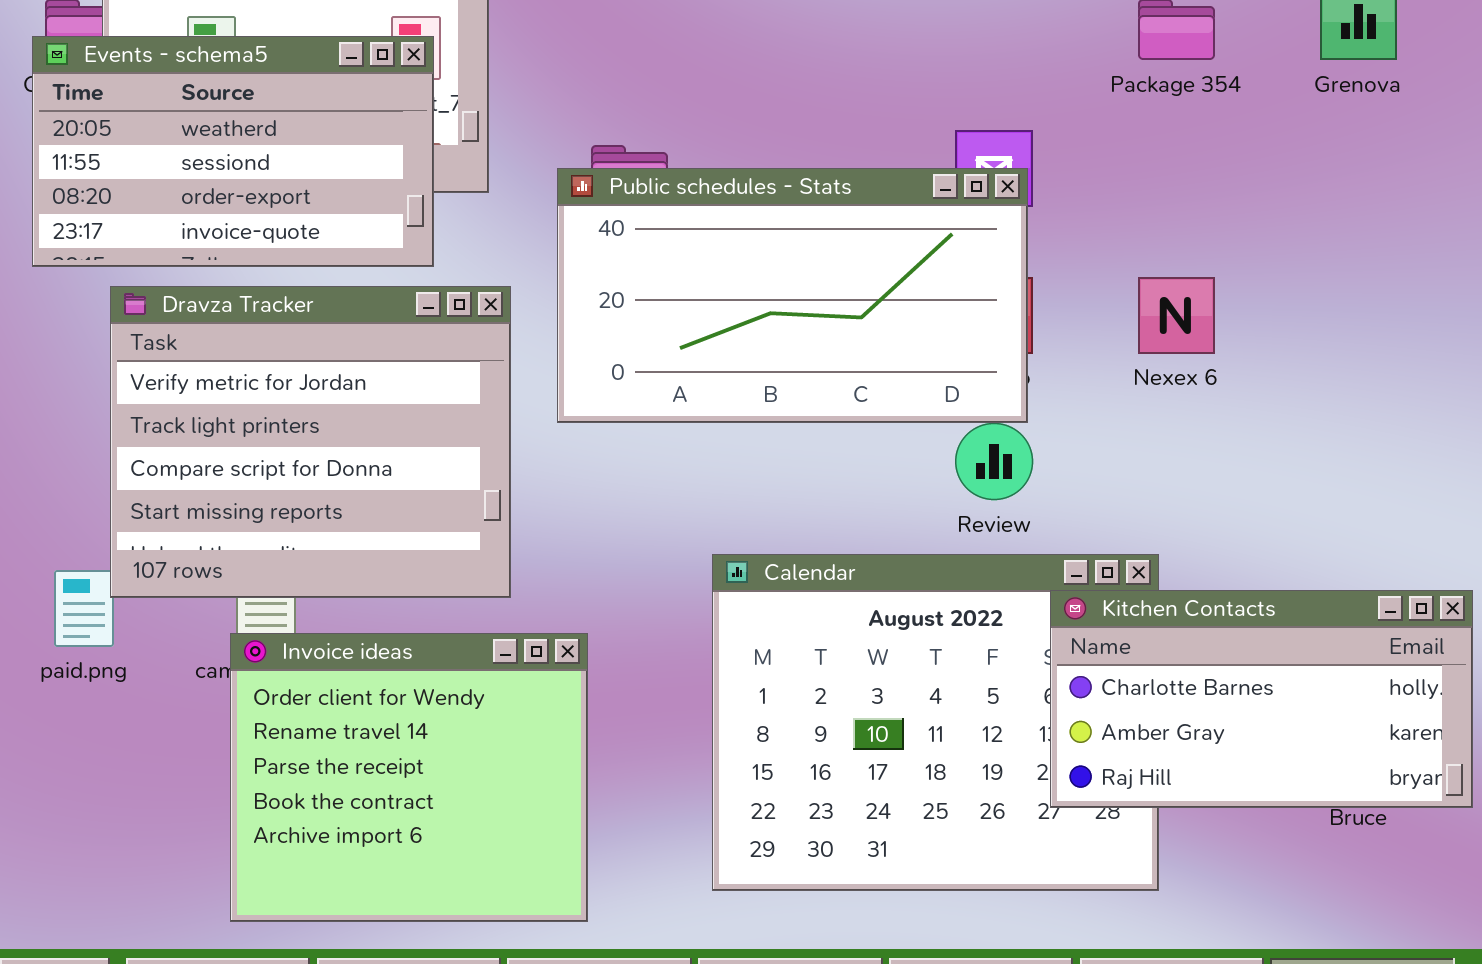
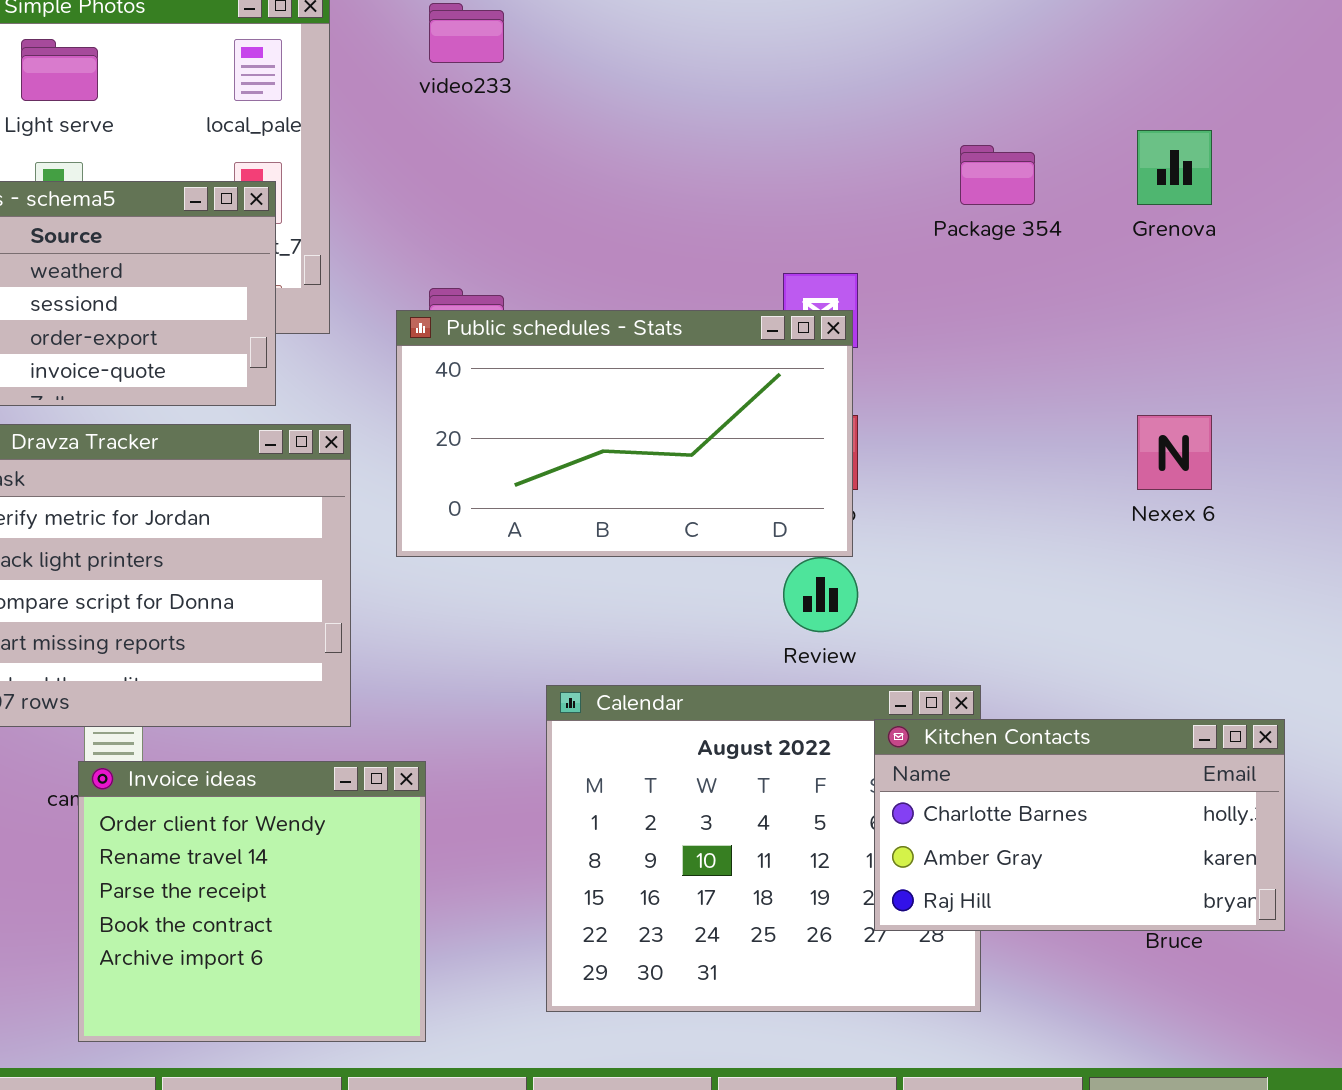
Nexex 6: [1138,277,1215,354] -> [1137,415,1212,490], moved

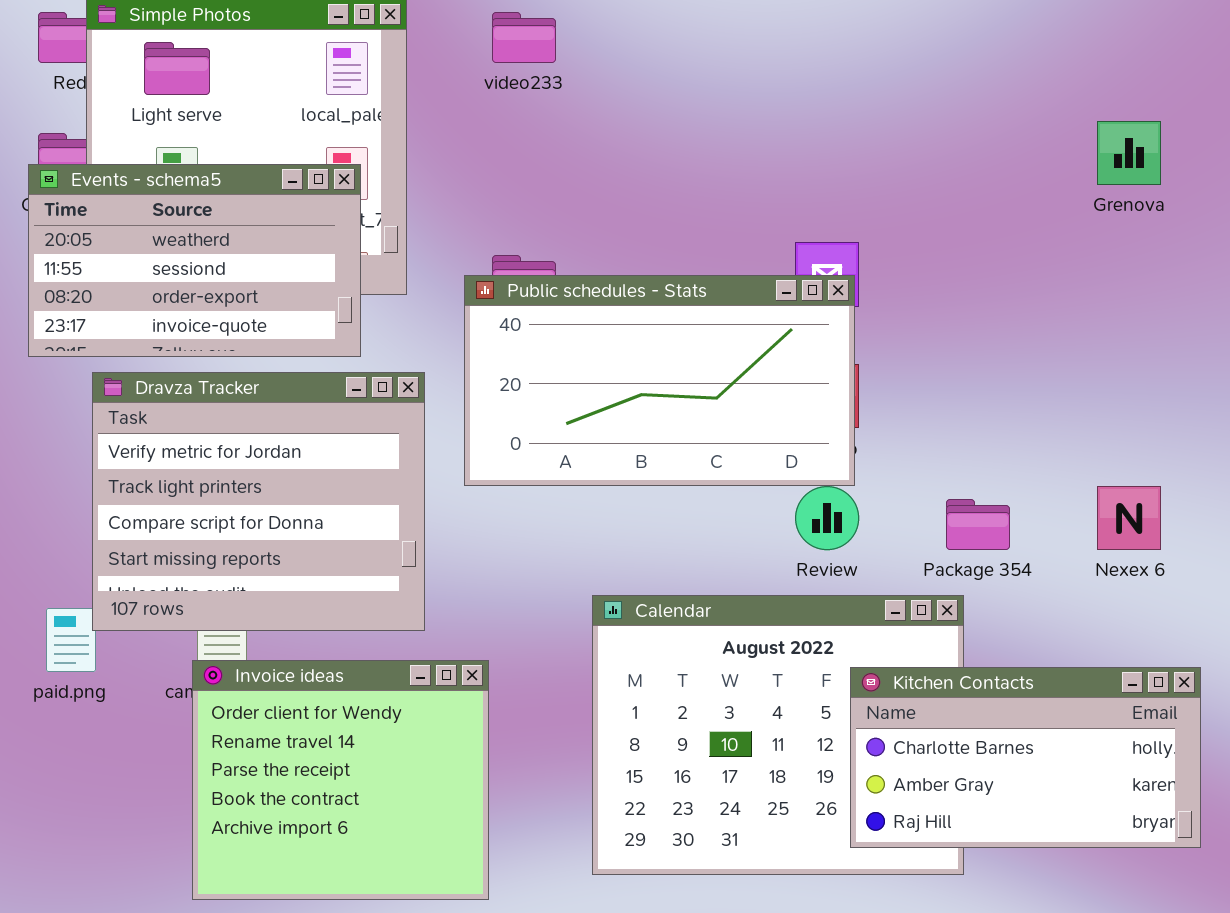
Package 354: [960,145,1035,205] -> [946,499,1010,550], moved
Nexex 6: [1137,415,1212,490] -> [1097,486,1161,550], moved
Kitchen Contacts: [874,719,1285,931] -> [850,667,1201,848], moved

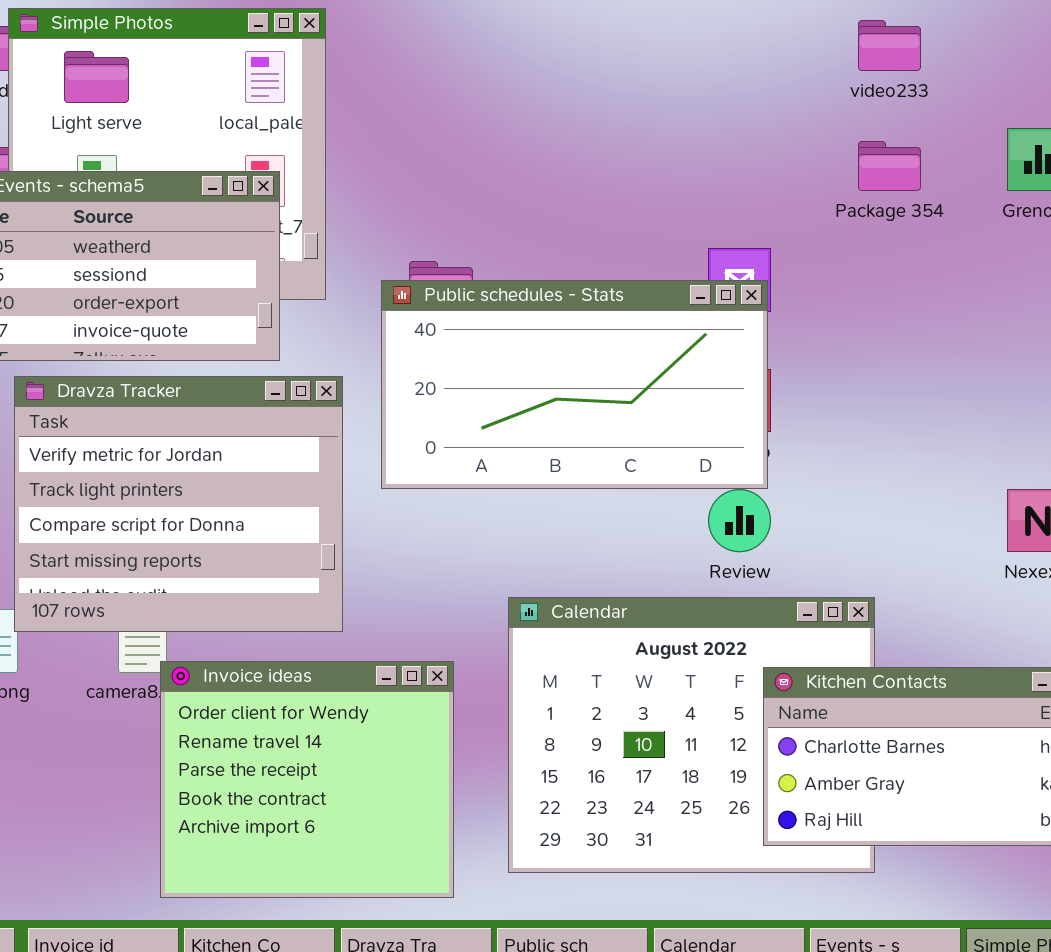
video233: [492,12,556,63] -> [858,20,921,71], moved
Package 354: [946,499,1010,550] -> [858,141,921,191], moved
Invoice ideas: [192,660,489,900] -> [160,661,454,898], moved

